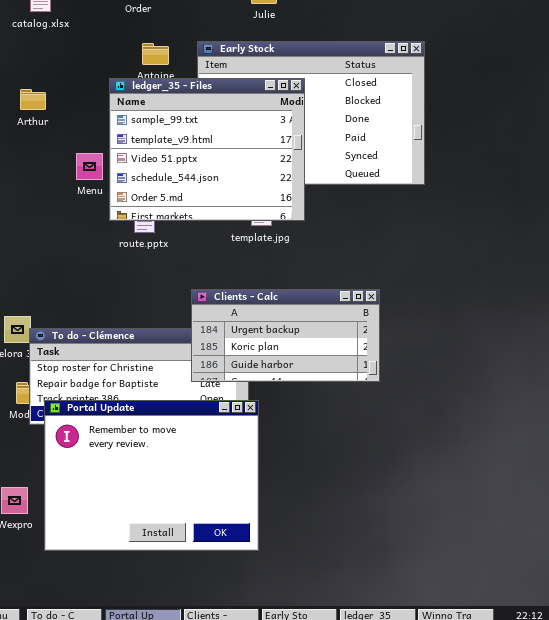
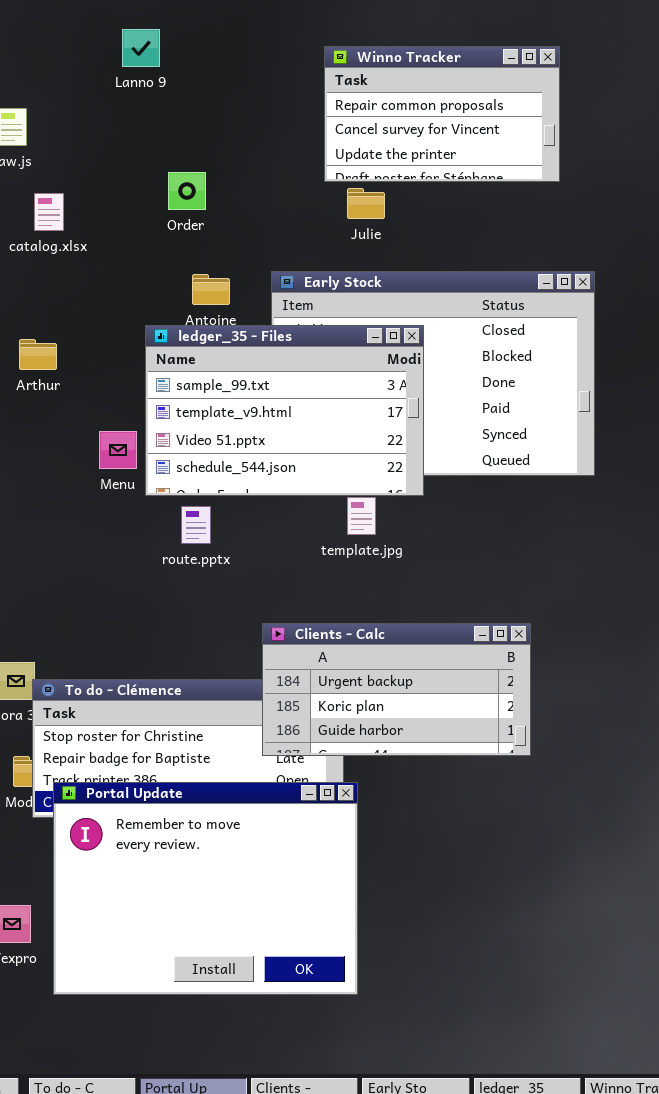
ledger_35 - Files: [109,78,305,221] -> [145,325,424,496], resized

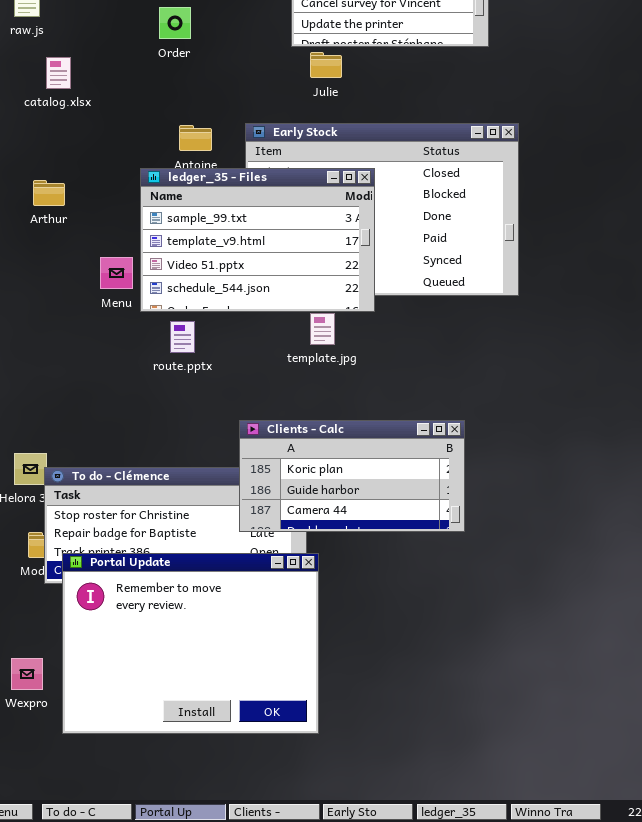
Order: [168,172,206,210] -> [159,7,191,39], moved
Clients - Calc: [262,623,531,756] -> [239,420,465,532], scrolled down 1 row

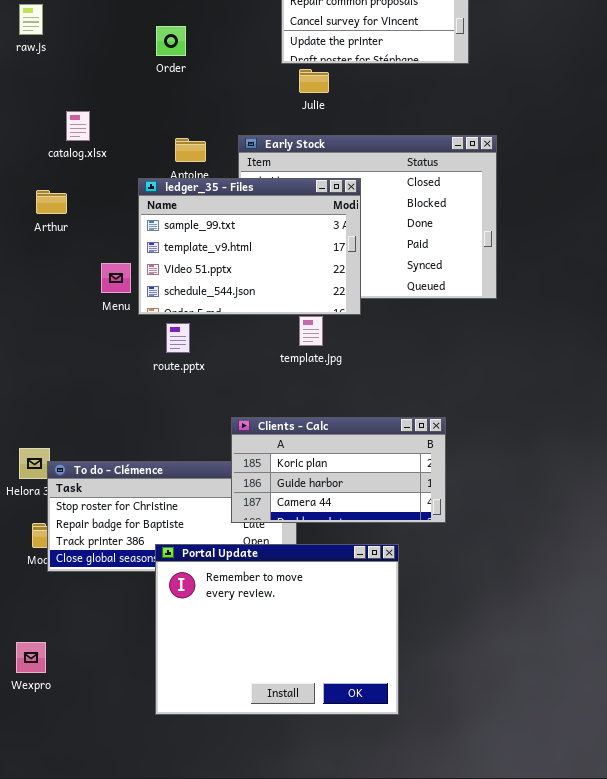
catalog.xlsx: [46,57,71,89] -> [66,111,90,141], moved
Portal Update: [62,553,319,734] -> [155,544,399,715], moved

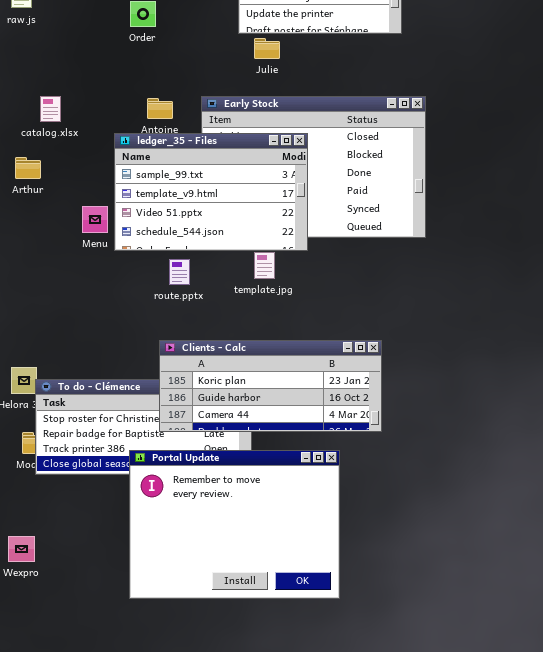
catalog.xlsx: [66,111,90,141] -> [40,96,61,122], moved
Arthur: [36,190,67,214] -> [15,157,41,179], moved
route.pptx: [166,323,190,353] -> [169,259,190,285], moved
Clients - Calc: [231,417,446,523] -> [159,340,382,432], resized

